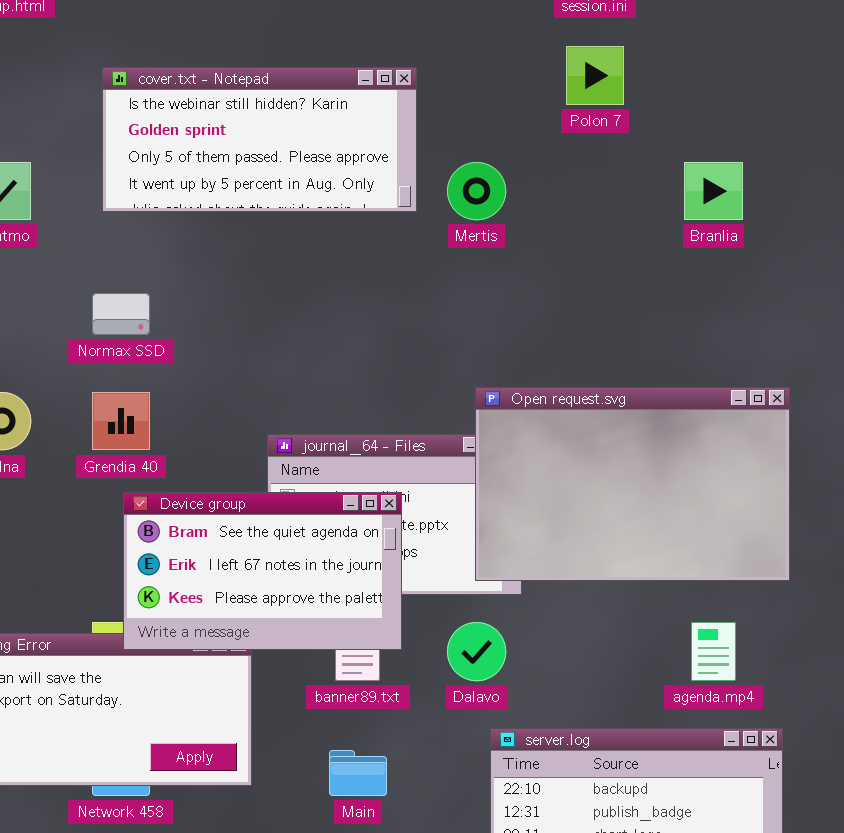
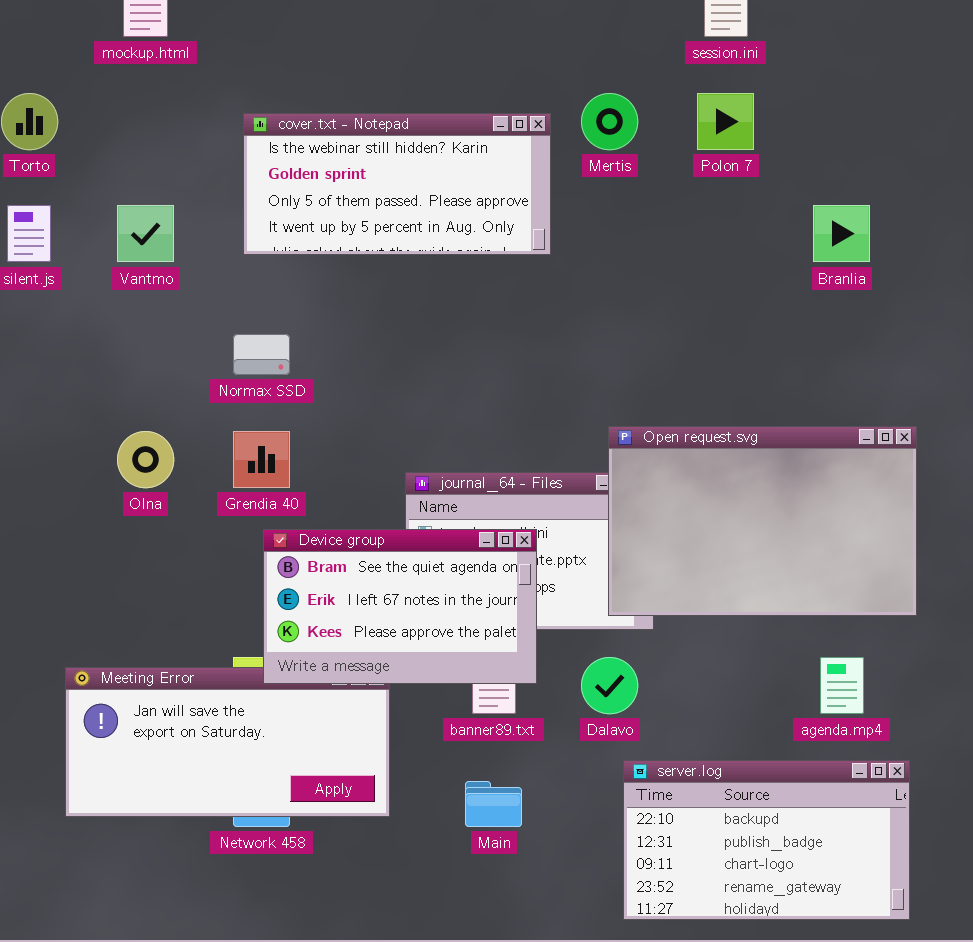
Mertis: [447,162,506,220] -> [581,93,638,150], moved

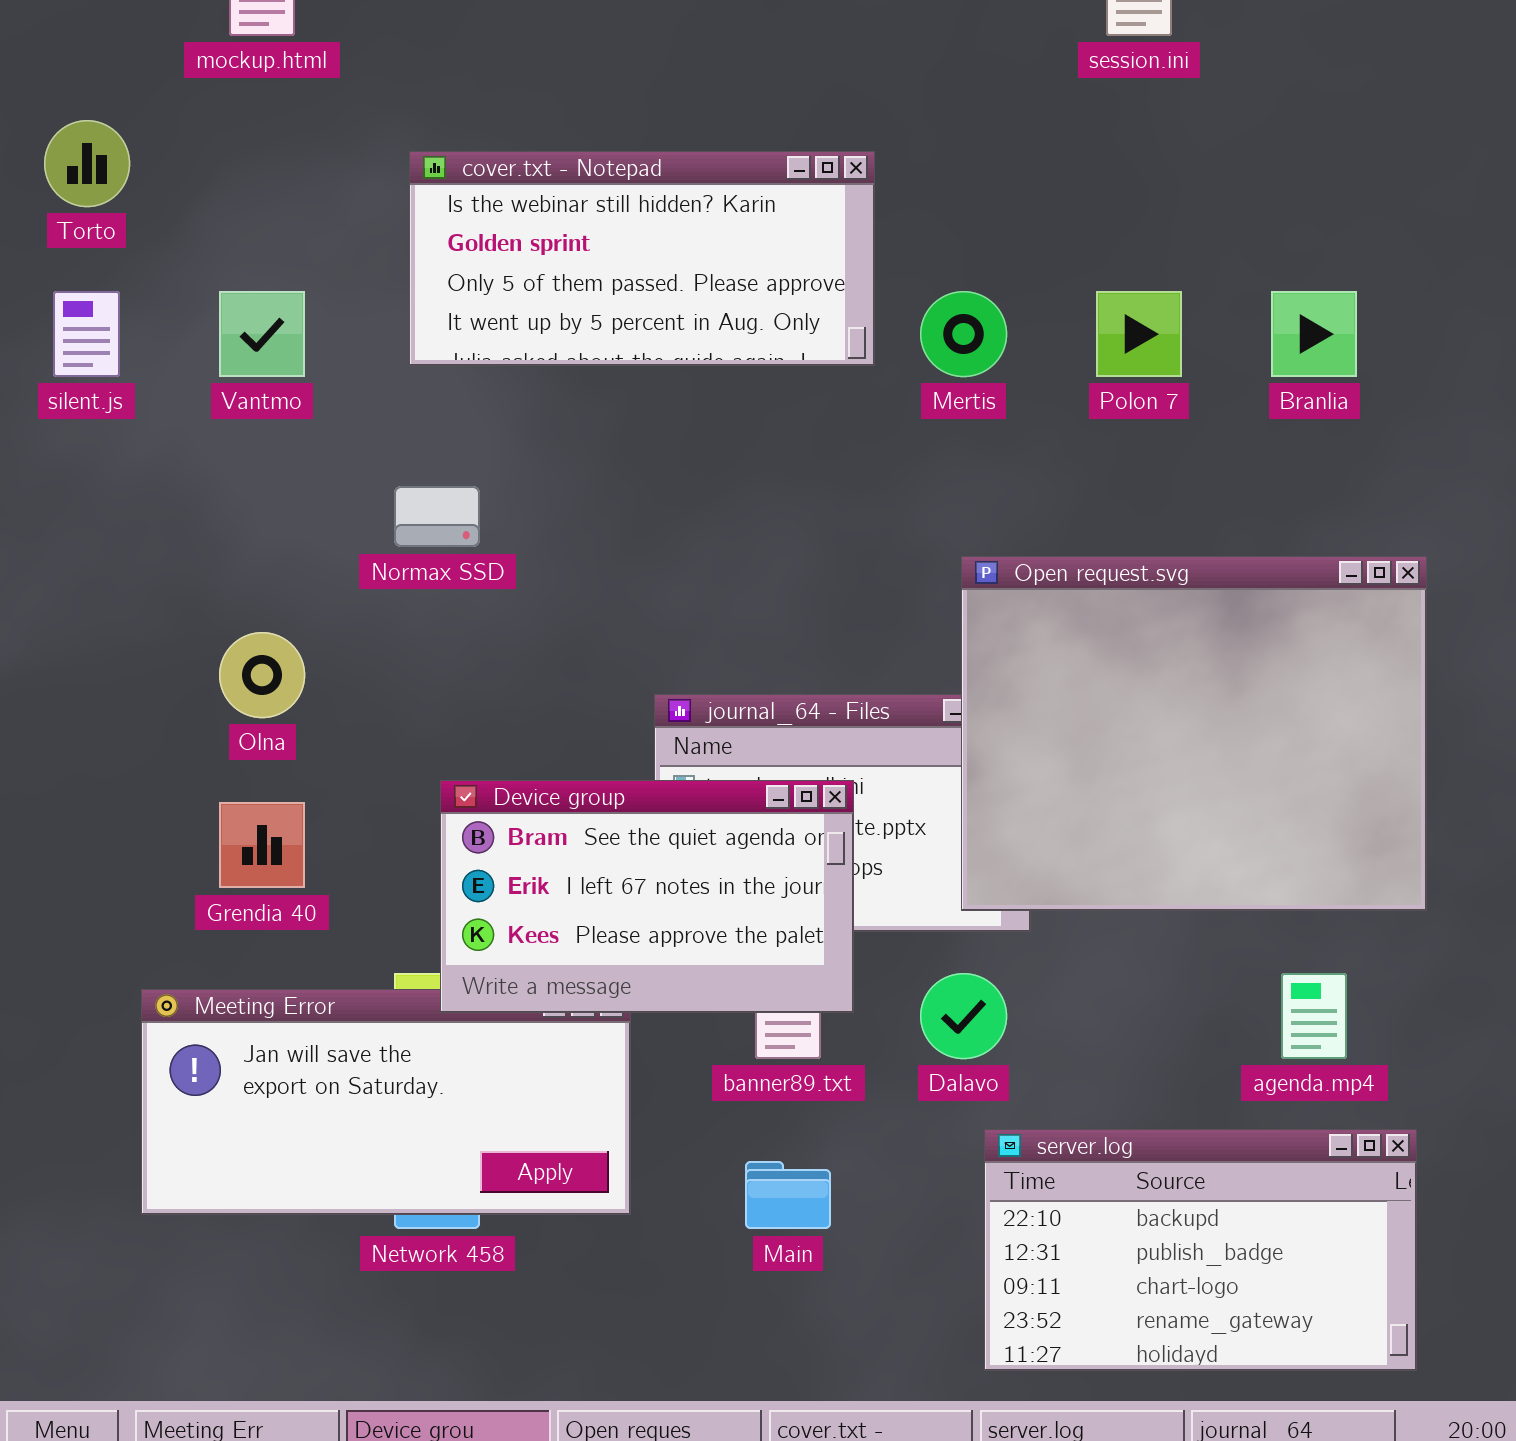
Mertis: [581,93,638,150] -> [920,291,1007,377], moved
Polon 7: [697,93,754,150] -> [1096,291,1182,377], moved
Open request.svg: [608,426,917,616] -> [961,556,1427,911], resized
Grendia 40: [233,431,290,488] -> [219,802,305,888], moved

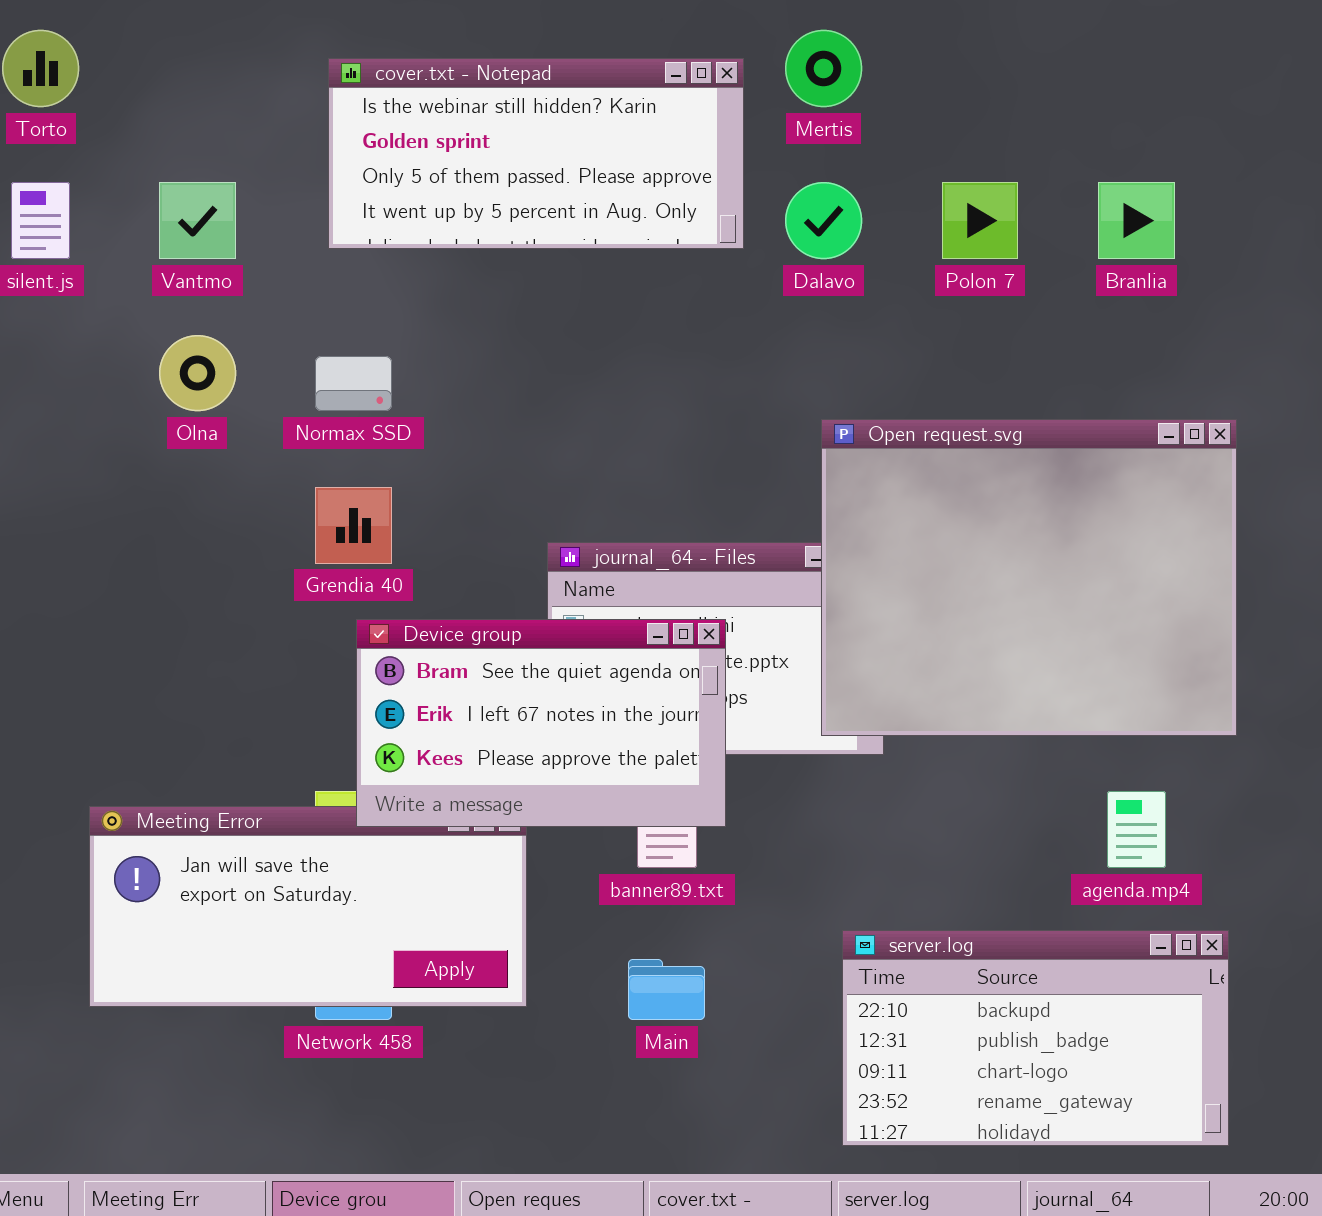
Mertis: [920,291,1007,377] -> [785,30,862,107], moved
Olna: [219,632,305,718] -> [159,335,236,411], moved
Grendia 40: [219,802,305,888] -> [315,487,392,564], moved
Dalavo: [920,973,1007,1059] -> [785,182,862,259], moved

